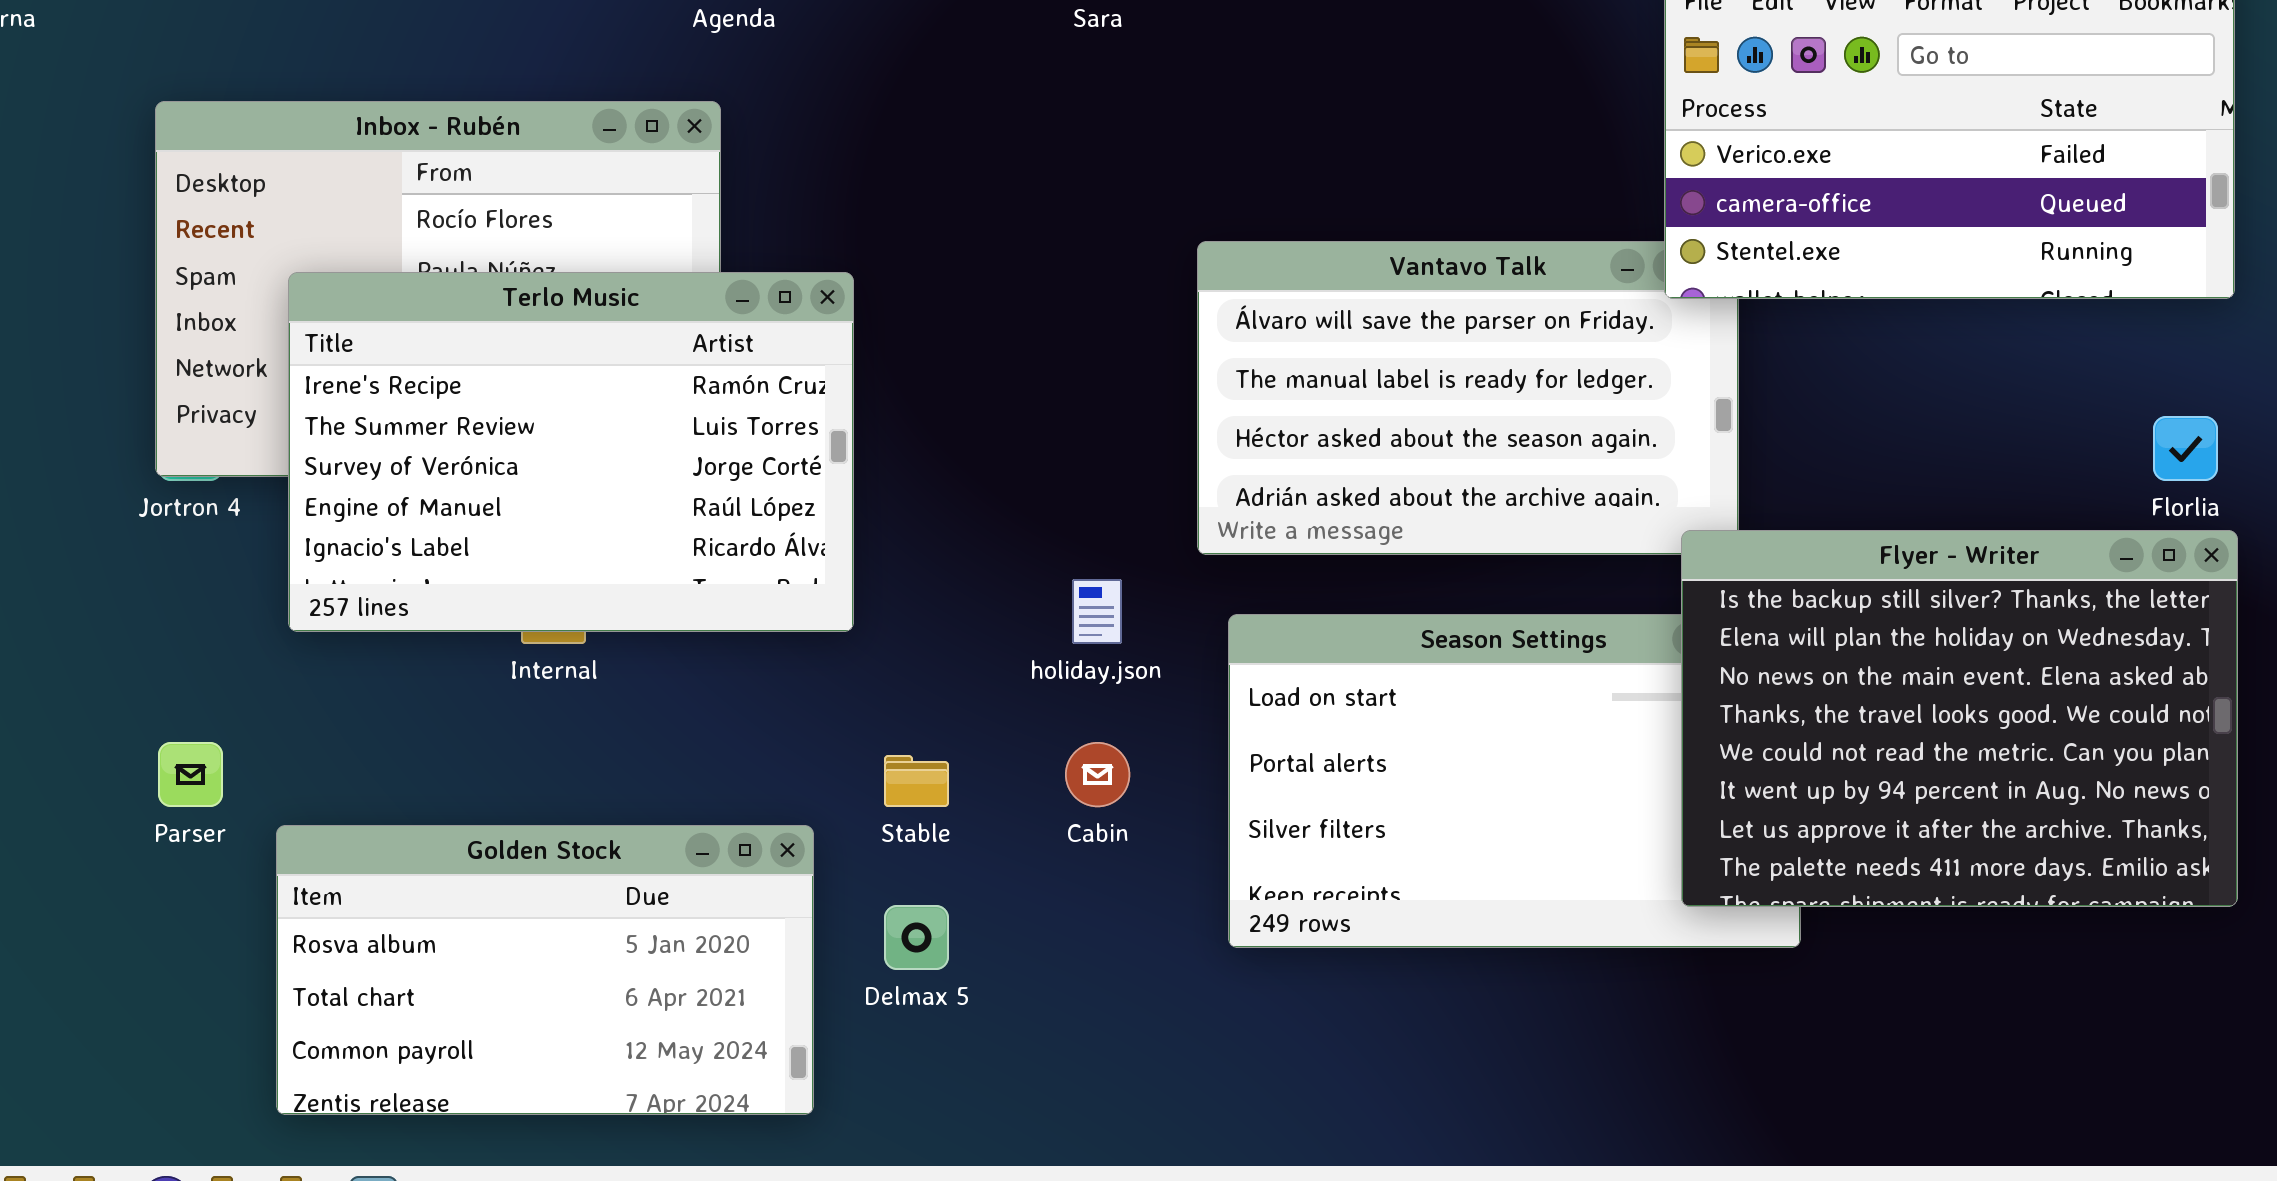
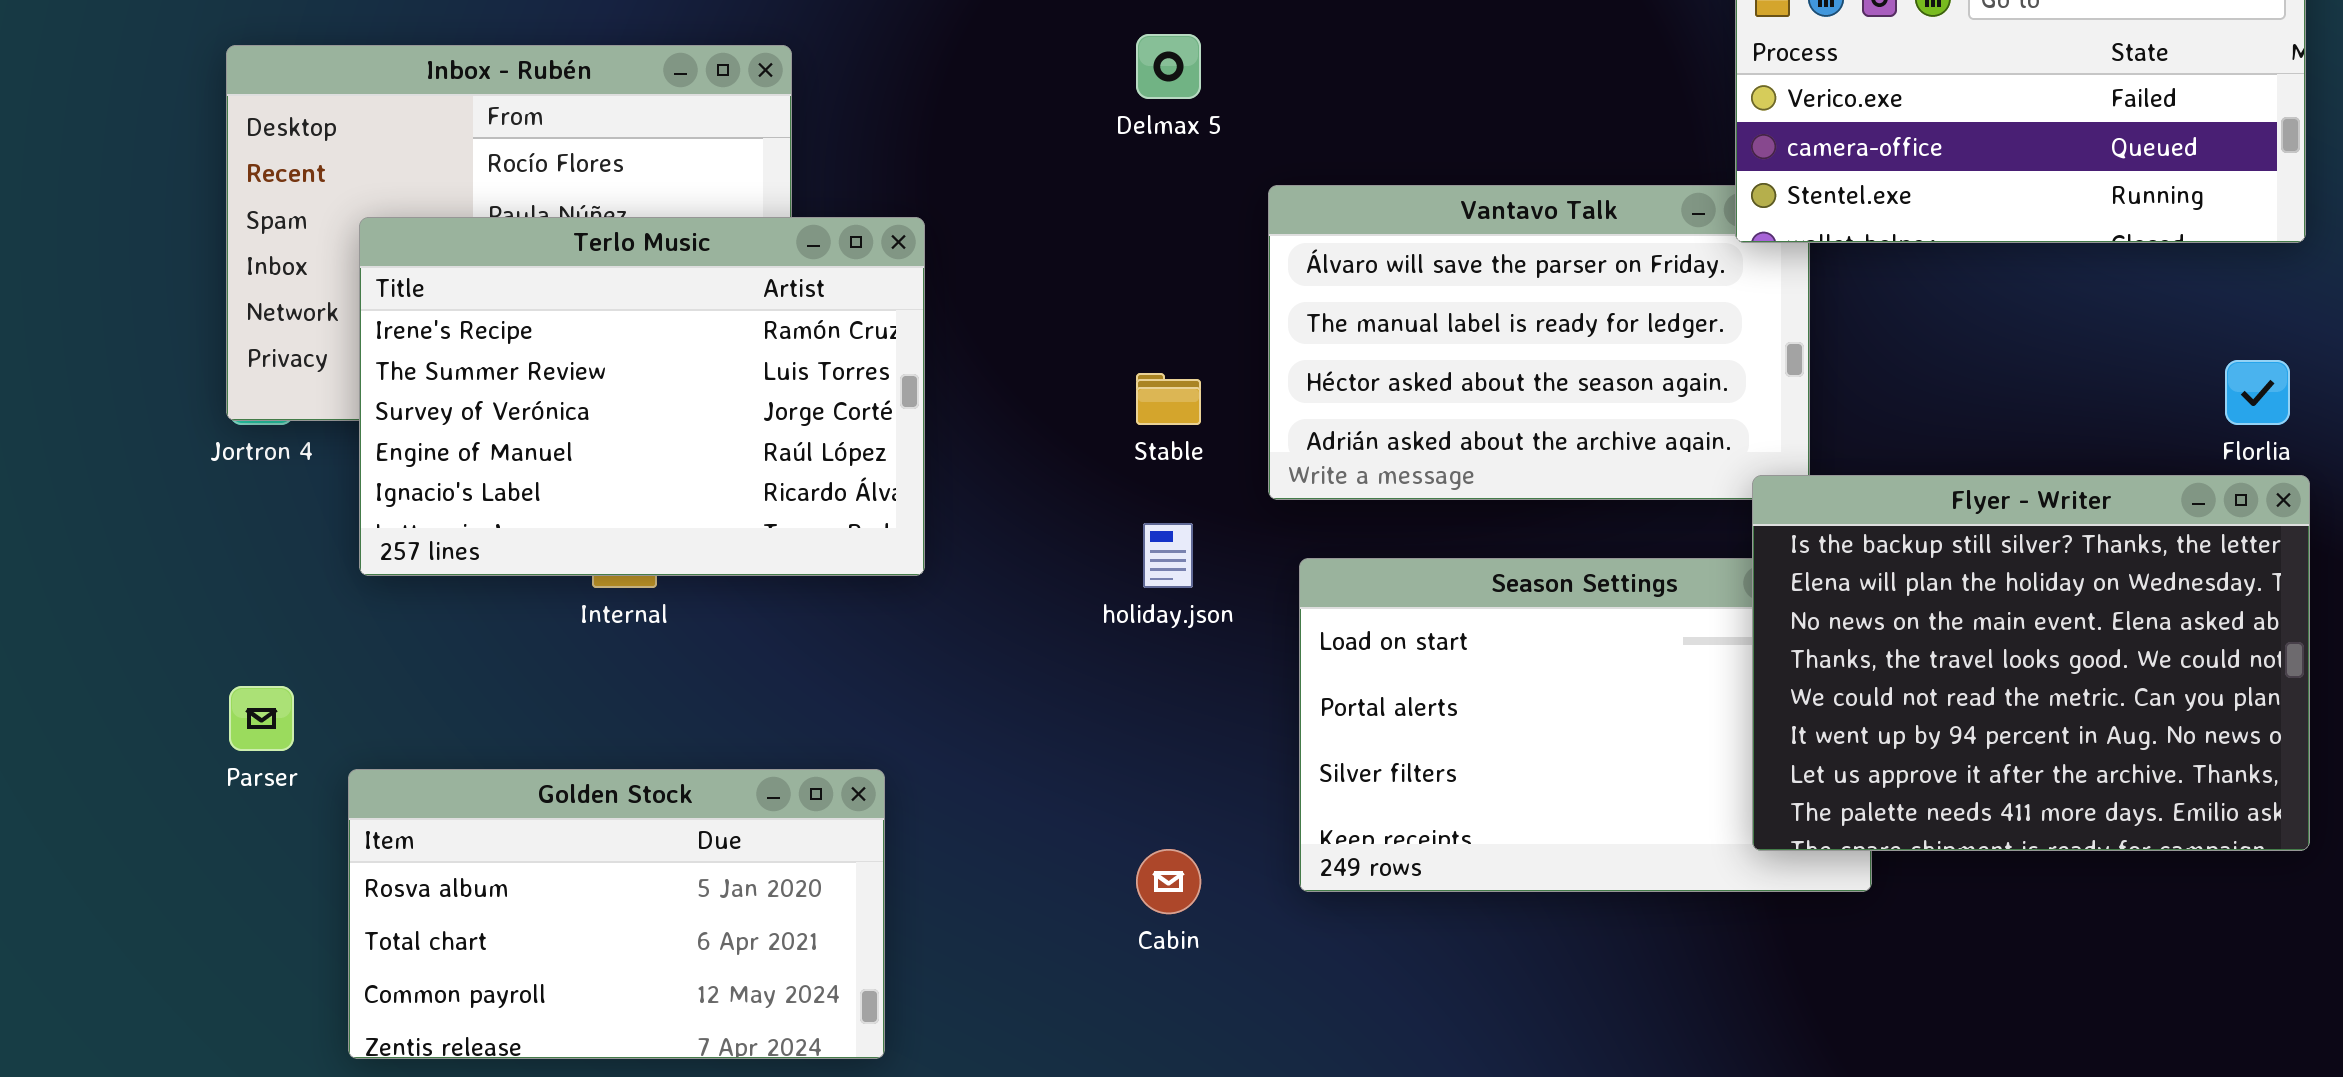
Cabin: [1065,742,1130,807] -> [1136,849,1201,914], moved
Stable: [884,755,949,807] -> [1136,373,1201,425], moved
Delmax 5: [884,905,949,970] -> [1136,34,1201,99], moved

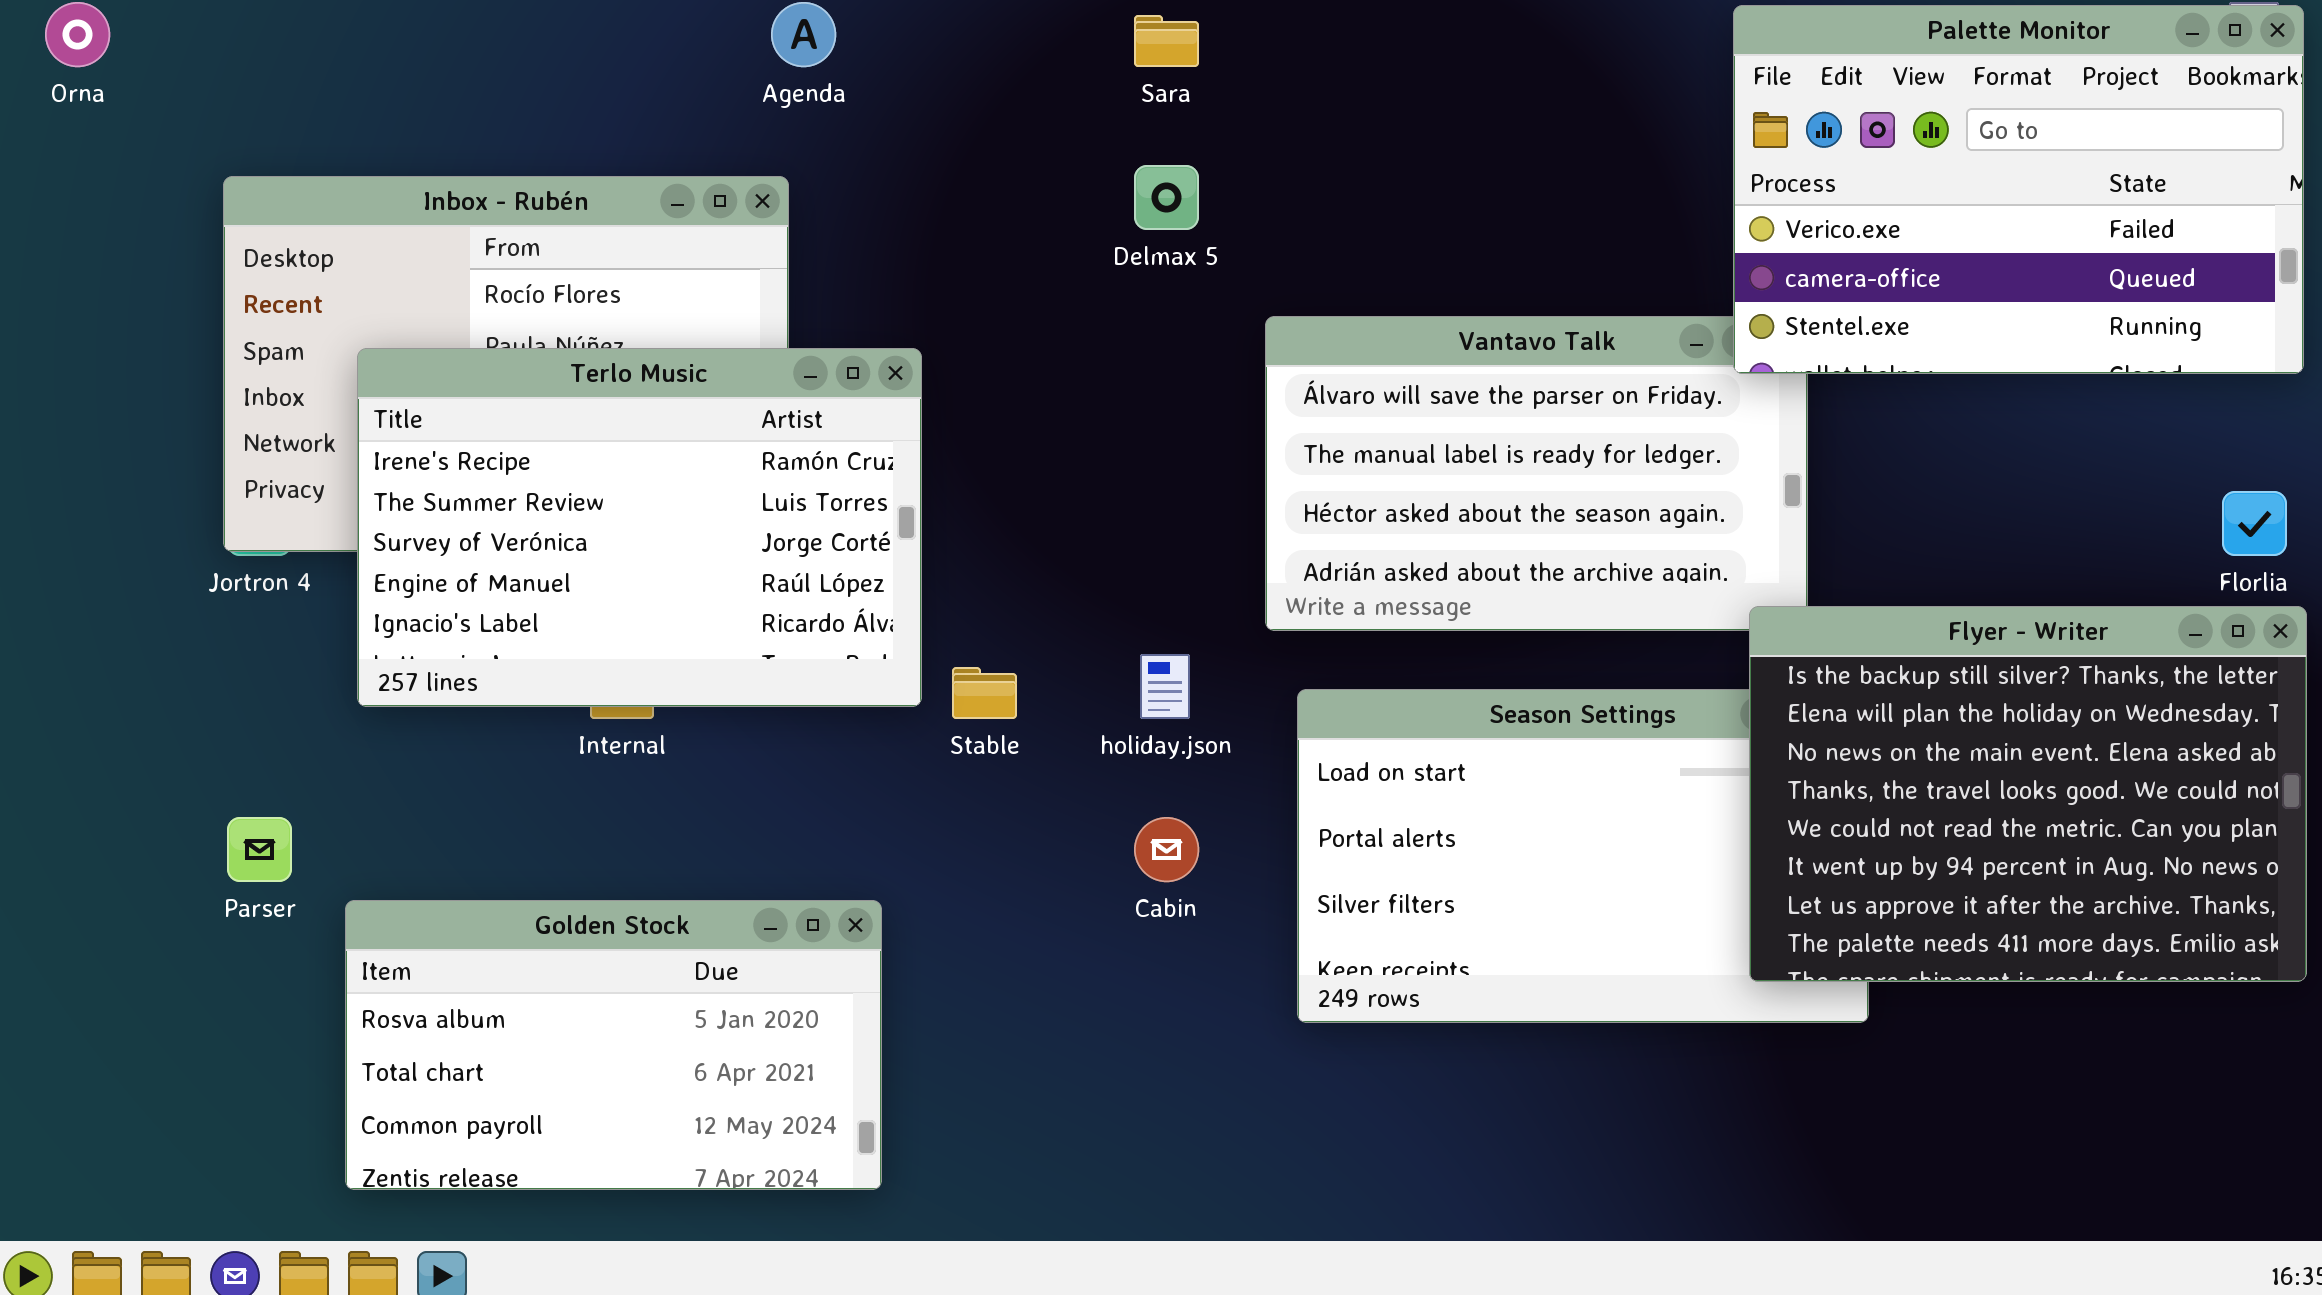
Stable: [1136,373,1201,425] -> [952,667,1017,719], moved
Cabin: [1136,849,1201,914] -> [1134,817,1199,882], moved

